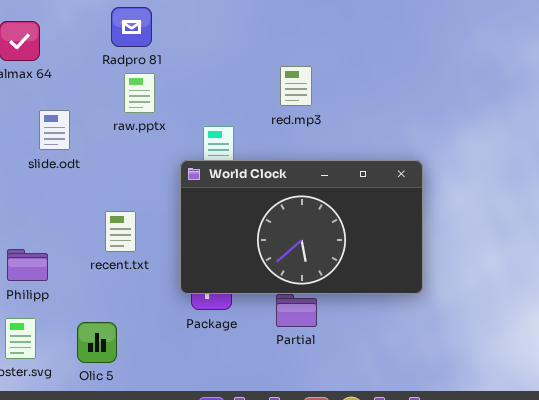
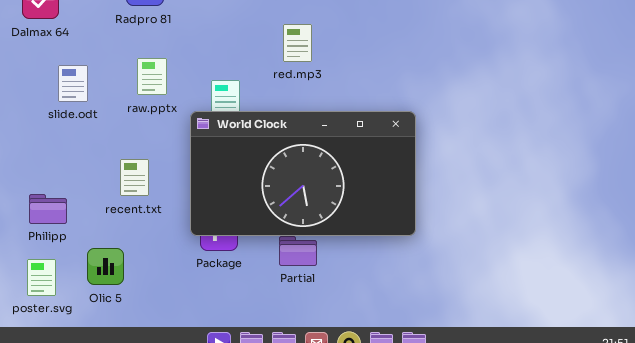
raw.pptx: [124,73,155,113] -> [137,58,167,95], moved
Olic 5: [77,322,117,363] -> [87,248,124,285], moved

